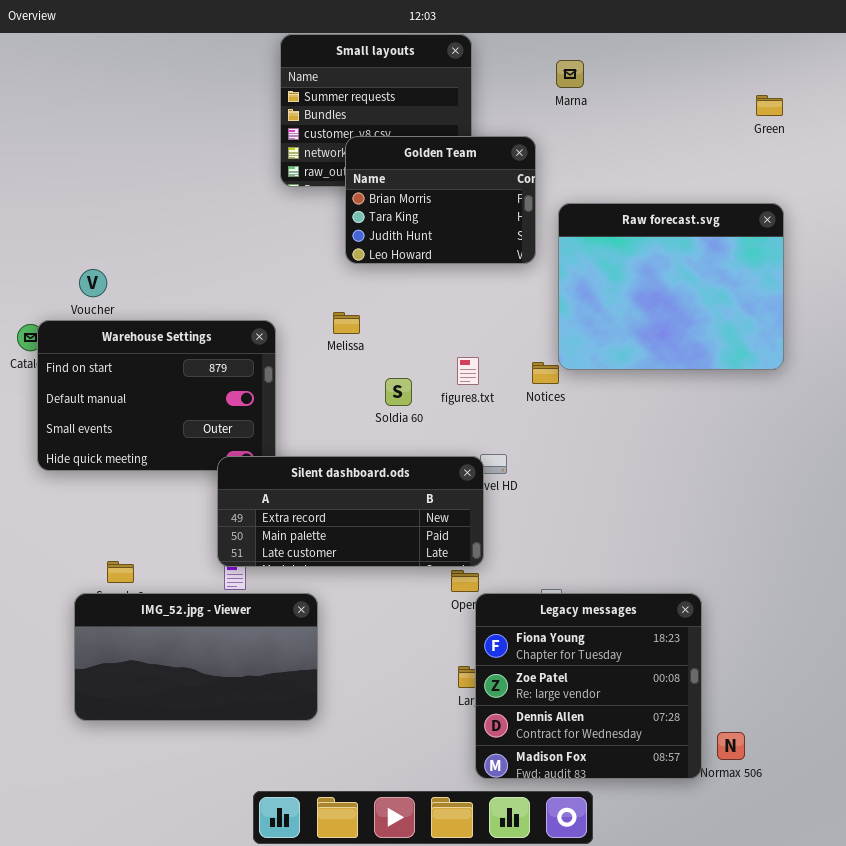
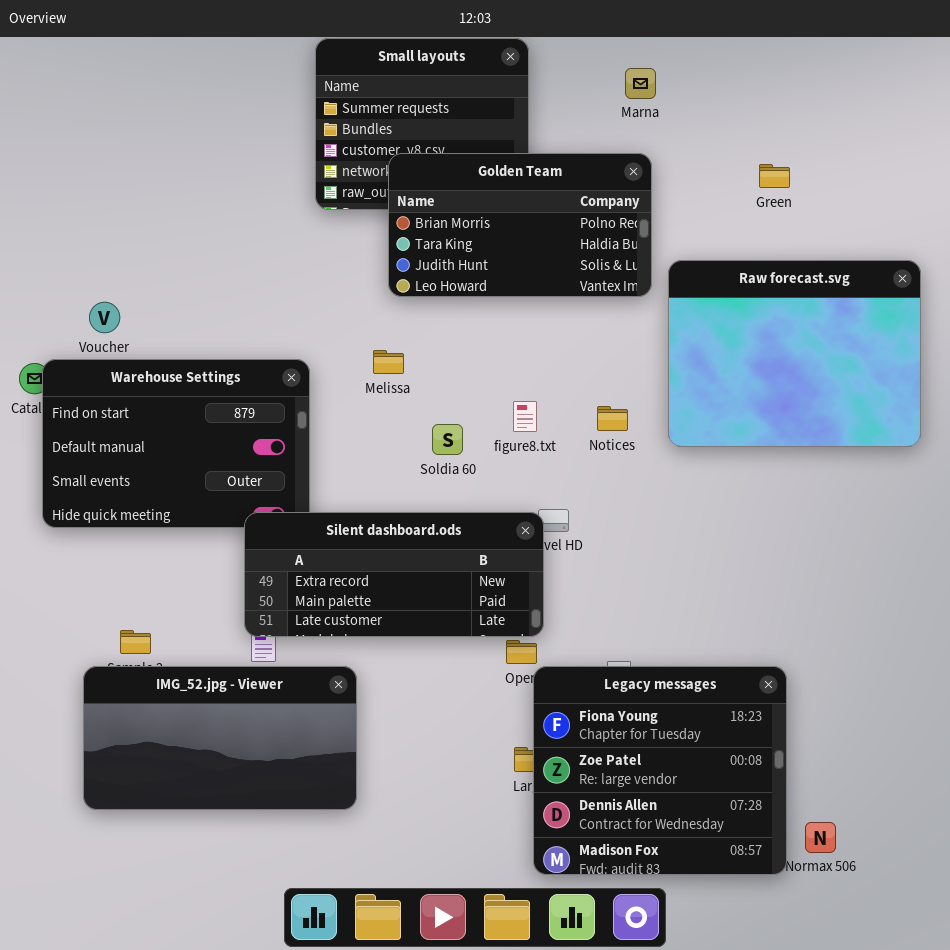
Green: [756,95,783,116] -> [759,164,790,188], moved
Golden Team: [345,136,536,264] -> [388,153,652,297], resized
Raw forecast.svg: [558,203,784,370] -> [668,260,921,447], moved

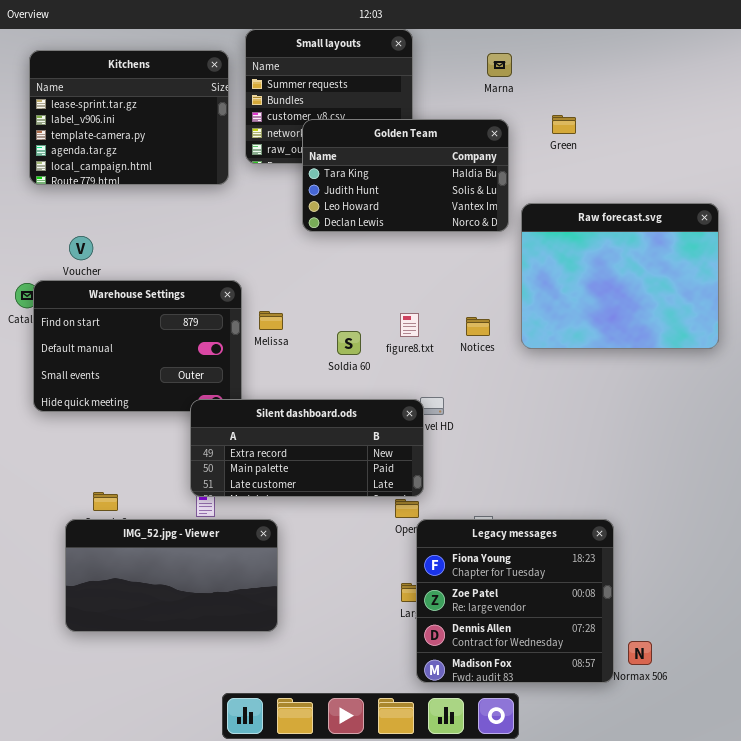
Kitchens: none -> [29,50,229,185], opened
Golden Team: [388,153,652,297] -> [302,119,509,232], scrolled down 1 row
Green: [759,164,790,188] -> [552,115,576,134], moved
Melissa: [373,350,404,374] -> [259,311,283,330], moved

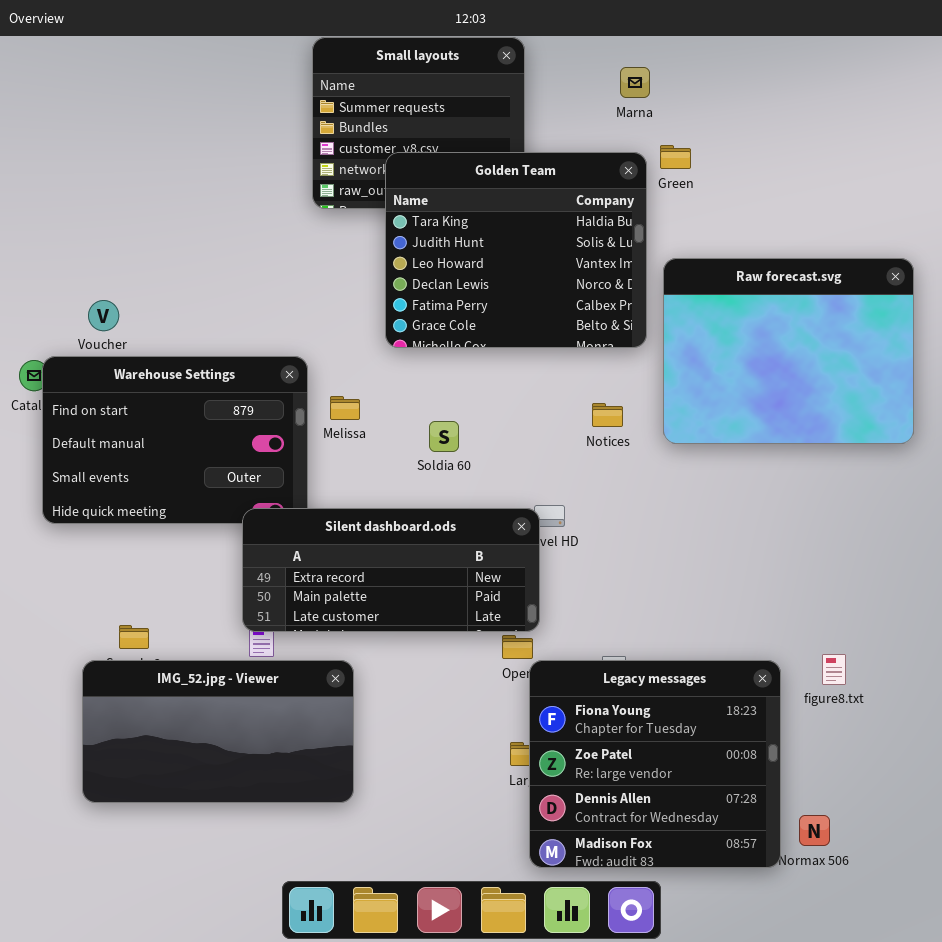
Kitchens: [29,50,229,185] -> none, closed
Green: [552,115,576,134] -> [660,145,691,169], moved
Golden Team: [302,119,509,232] -> [385,152,647,348], resized
figure8.txt: [400,313,419,337] -> [822,654,846,685], moved

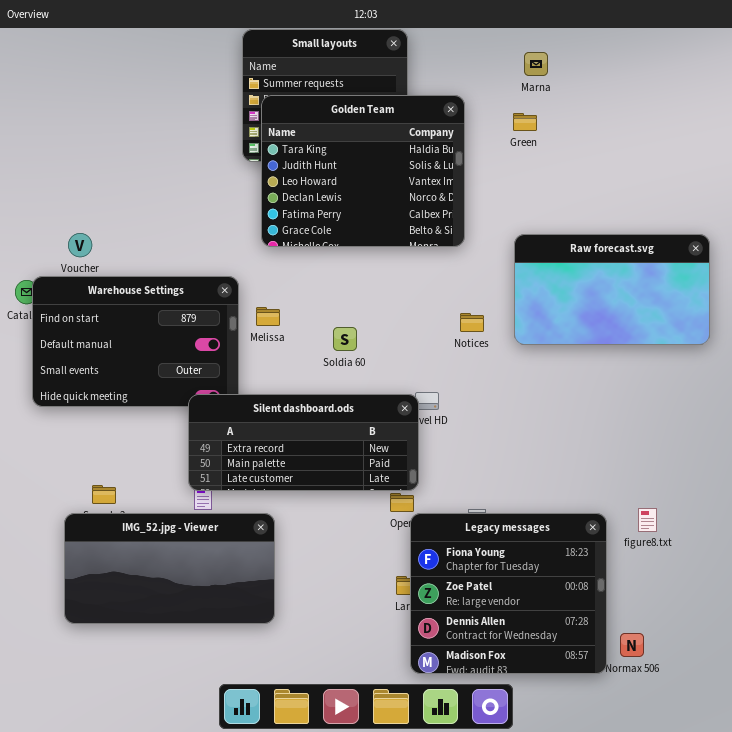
Marna: [620,67,650,98] -> [524,52,548,76], moved
Golden Team: [385,152,647,348] -> [261,95,465,247], moved
Raw forecast.svg: [663,258,914,444] -> [514,234,710,345], resized

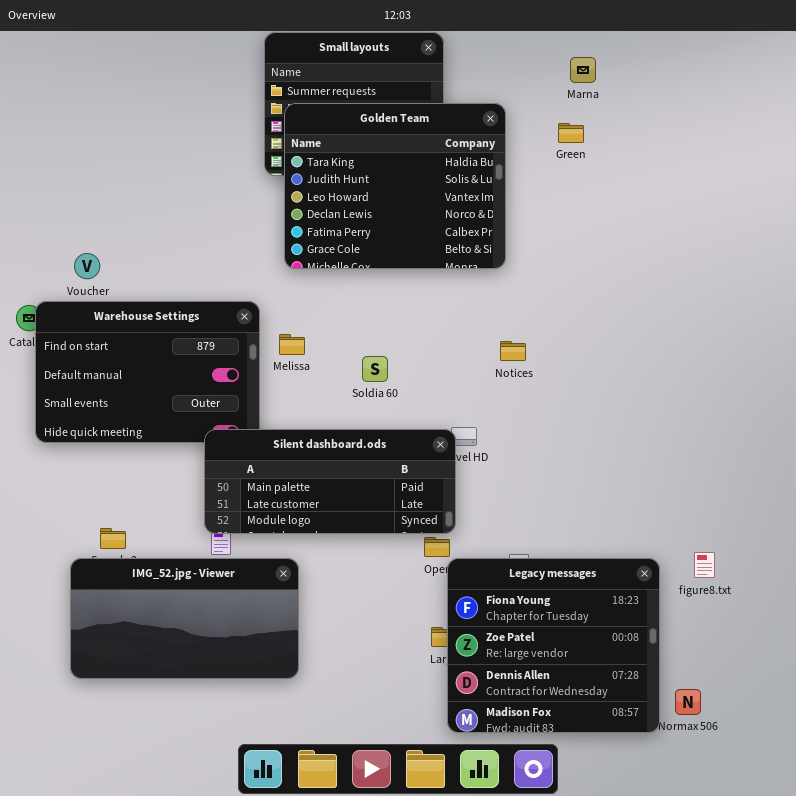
Raw forecast.svg: [514,234,710,345] -> none, closed
Silent dashboard.ods: [188,394,419,491] -> [204,429,456,534], scrolled down 1 row

